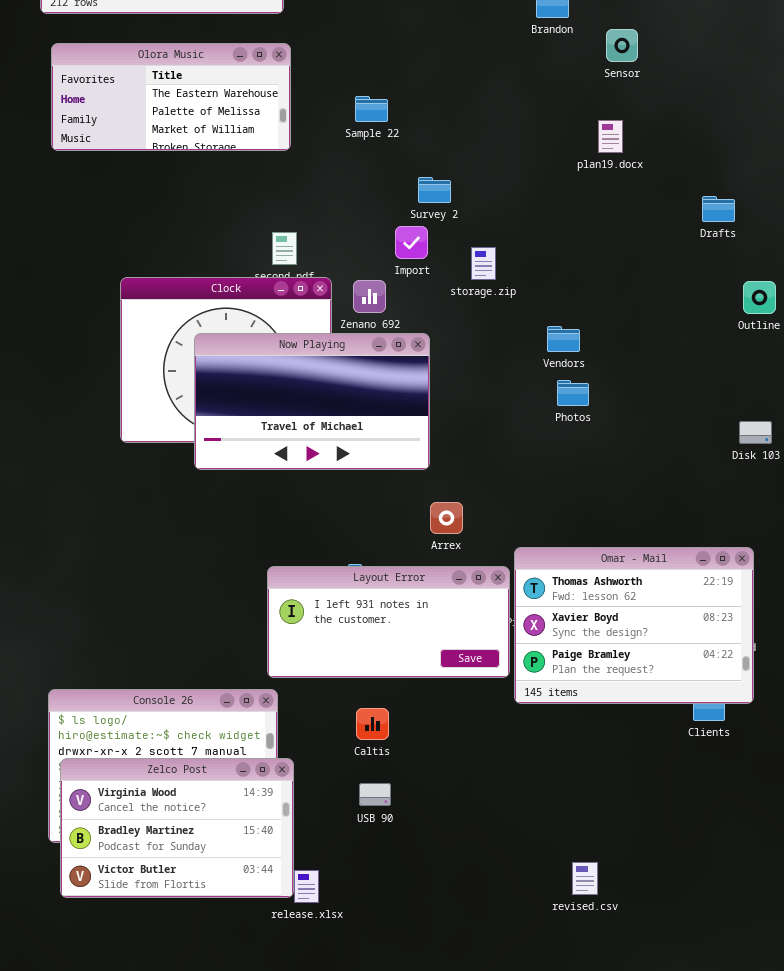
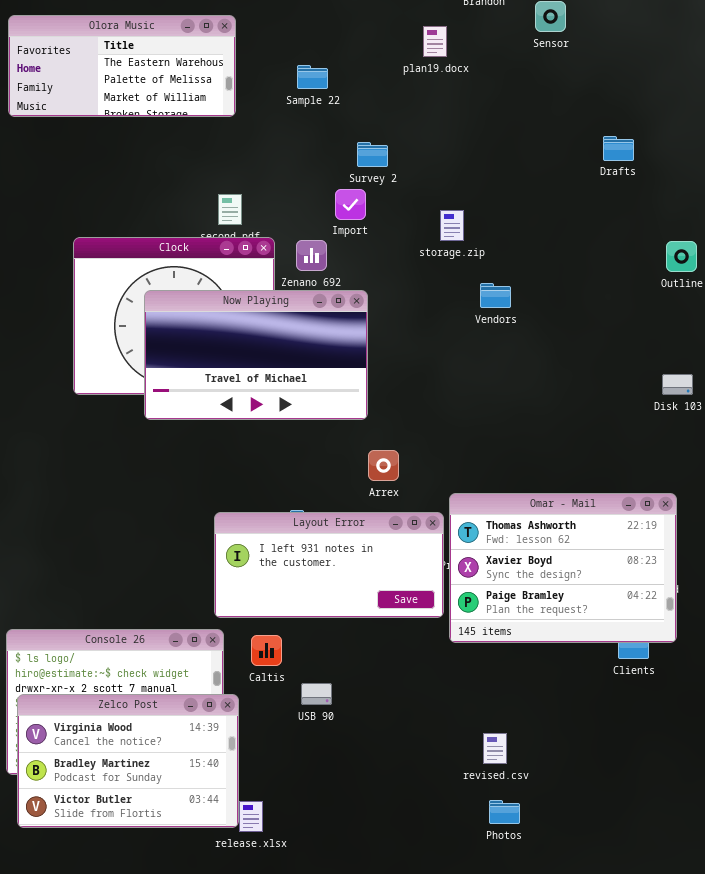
plan19.docx: [598,120,623,153] -> [423,26,447,57], moved
Drafts: [702,196,735,222] -> [603,136,634,161], moved
storage.zip: [471,247,496,280] -> [440,210,464,241], moved
Photos: [557,380,589,406] -> [489,800,520,824], moved
Caltis: [356,708,389,740] -> [251,635,282,666], moved
USB 90: [359,783,391,806] -> [301,683,332,705], moved
revised.csv: [572,862,598,895] -> [483,733,507,764], moved

